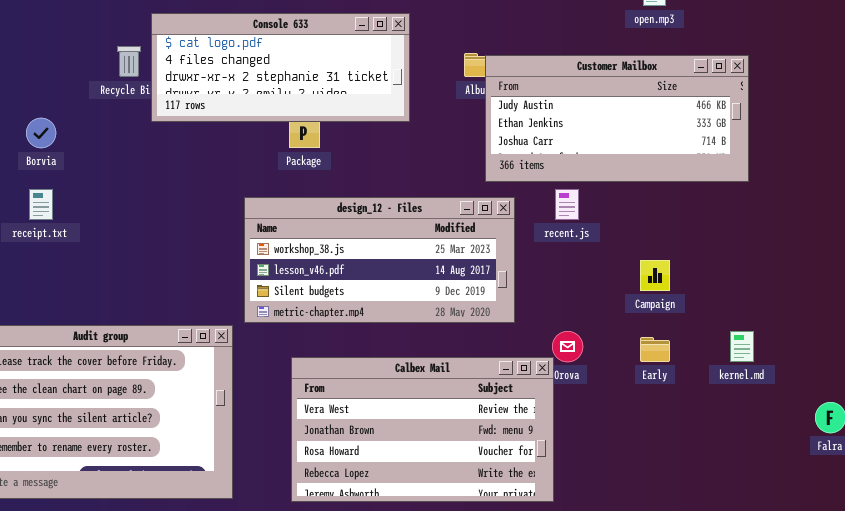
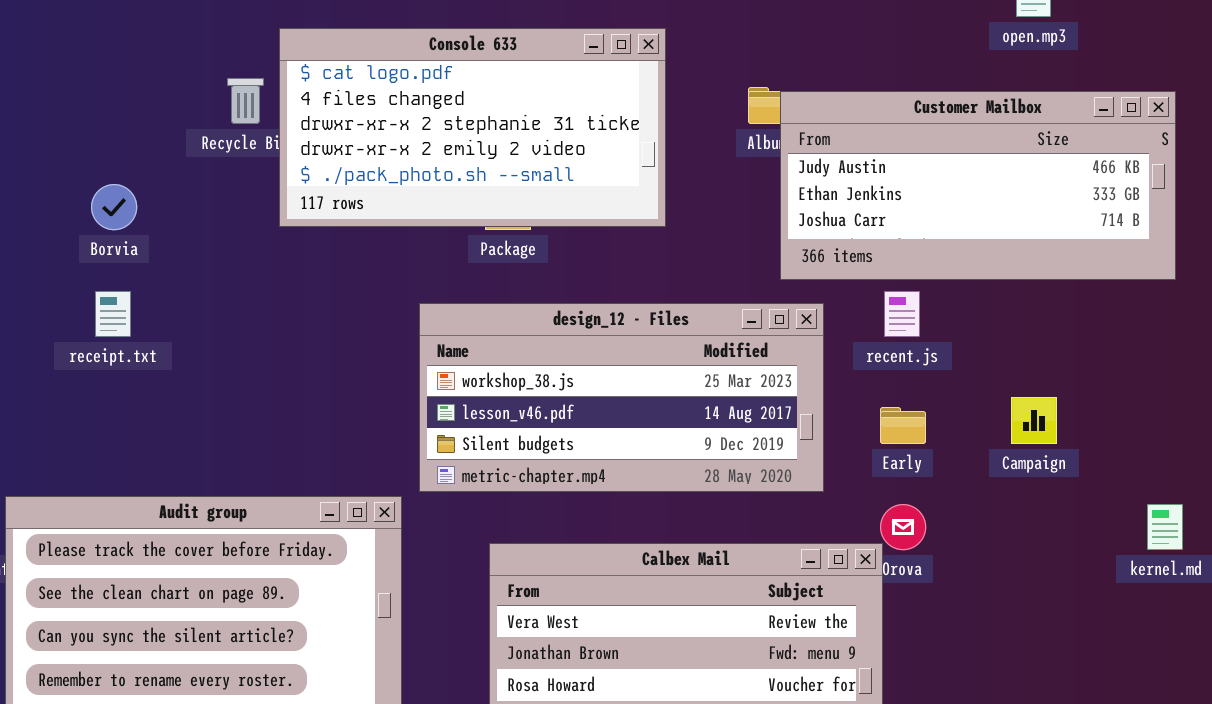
Console 633: [151,13,410,122] -> [279,28,666,227], resized
Early: [640,337,670,362] -> [880,407,926,444], moved

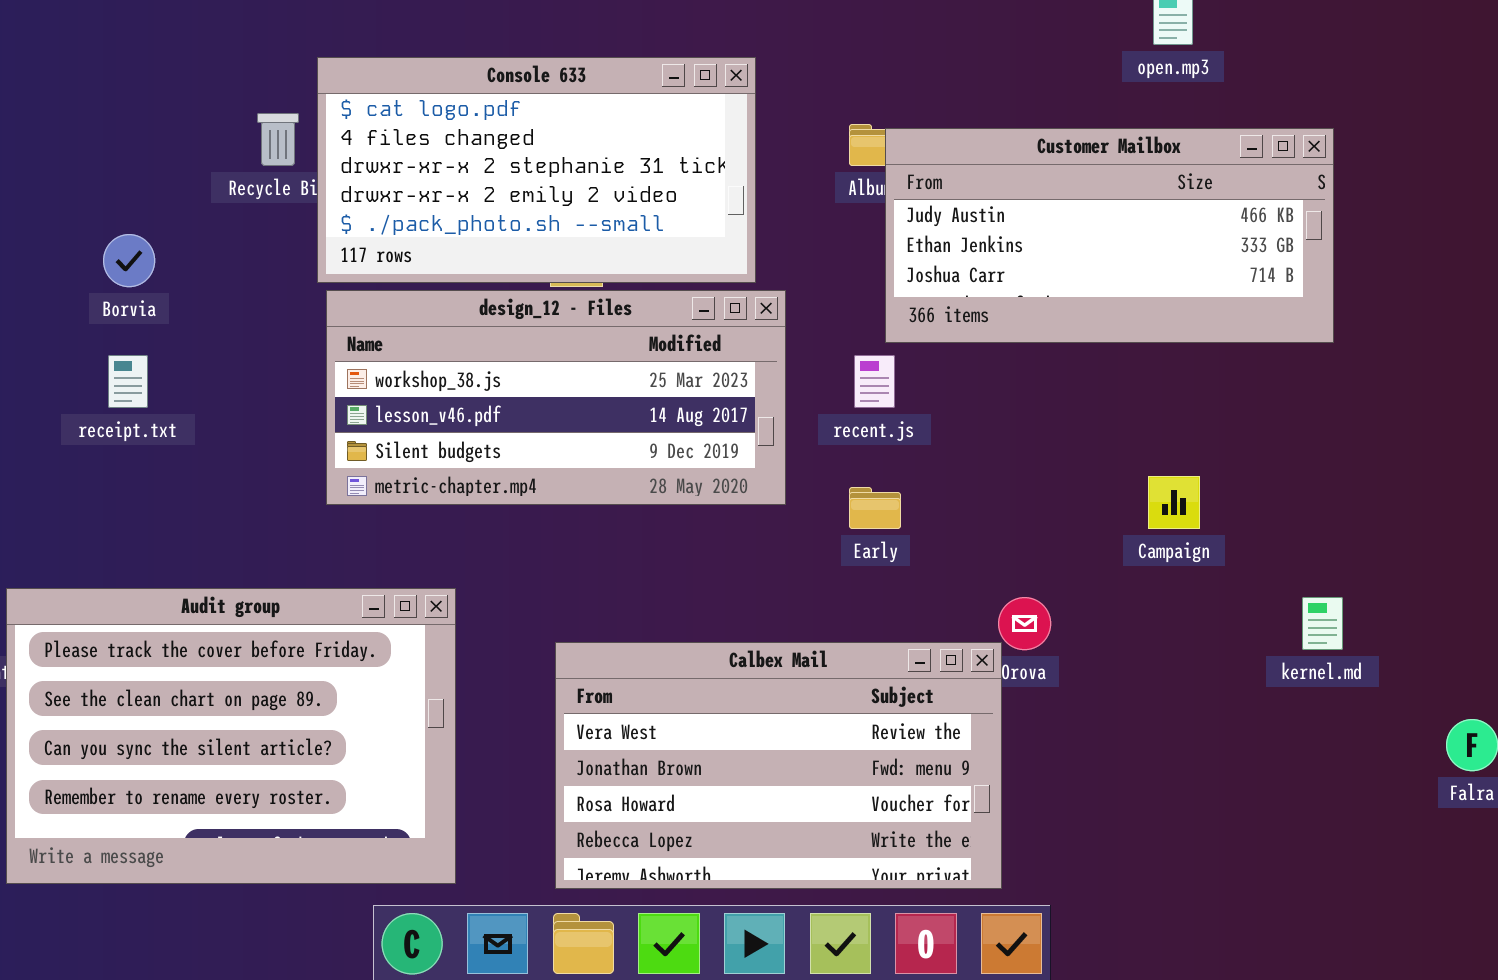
recent.js: [884,291,920,337] -> [854,355,895,408], moved
design_12 - Files: [419,303,824,492] -> [326,290,786,505], moved
Early: [880,407,926,444] -> [849,487,901,529], moved

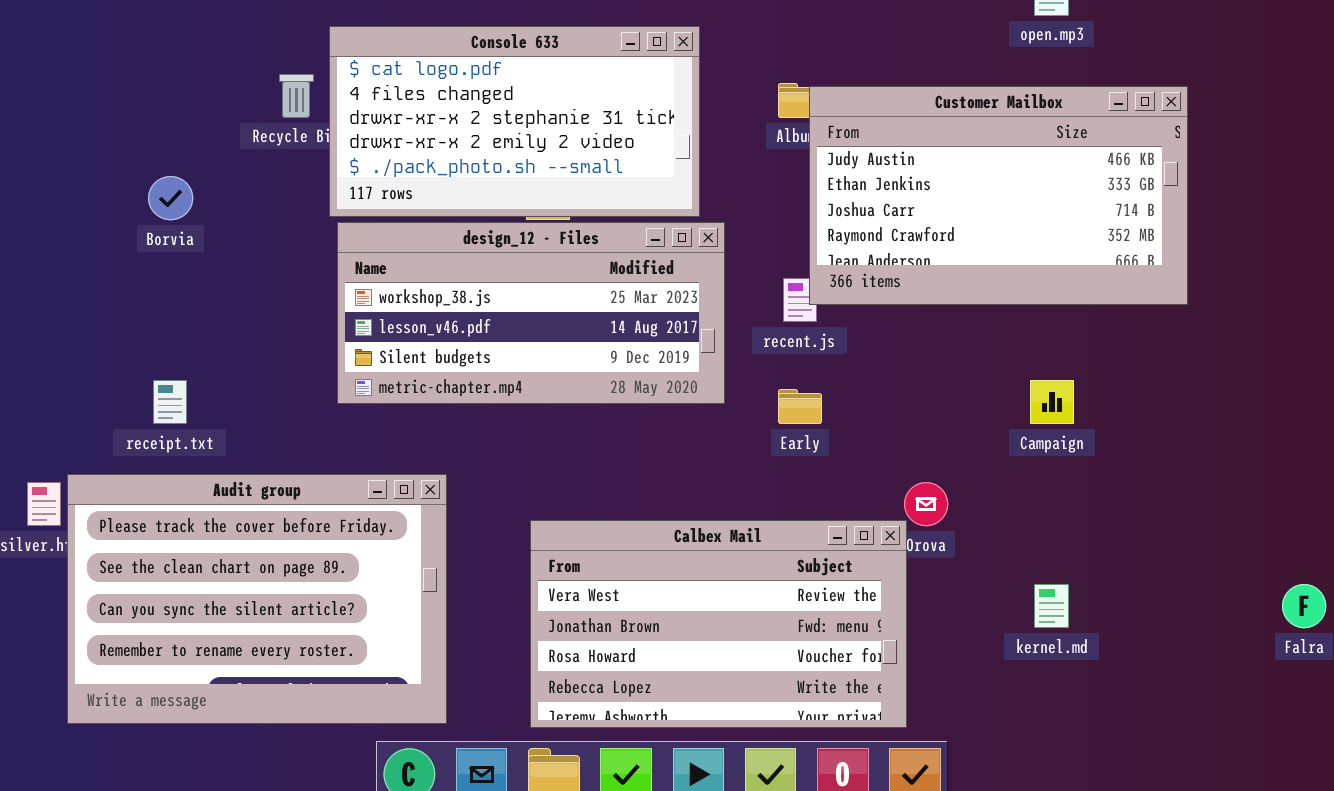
Customer Mailbox: [885,128,1334,343] -> [809,86,1188,305], resized
receipt.txt: [108,355,148,408] -> [153,380,187,424], moved
kernel.md: [1302,597,1343,650] -> [1034,584,1069,628], moved

